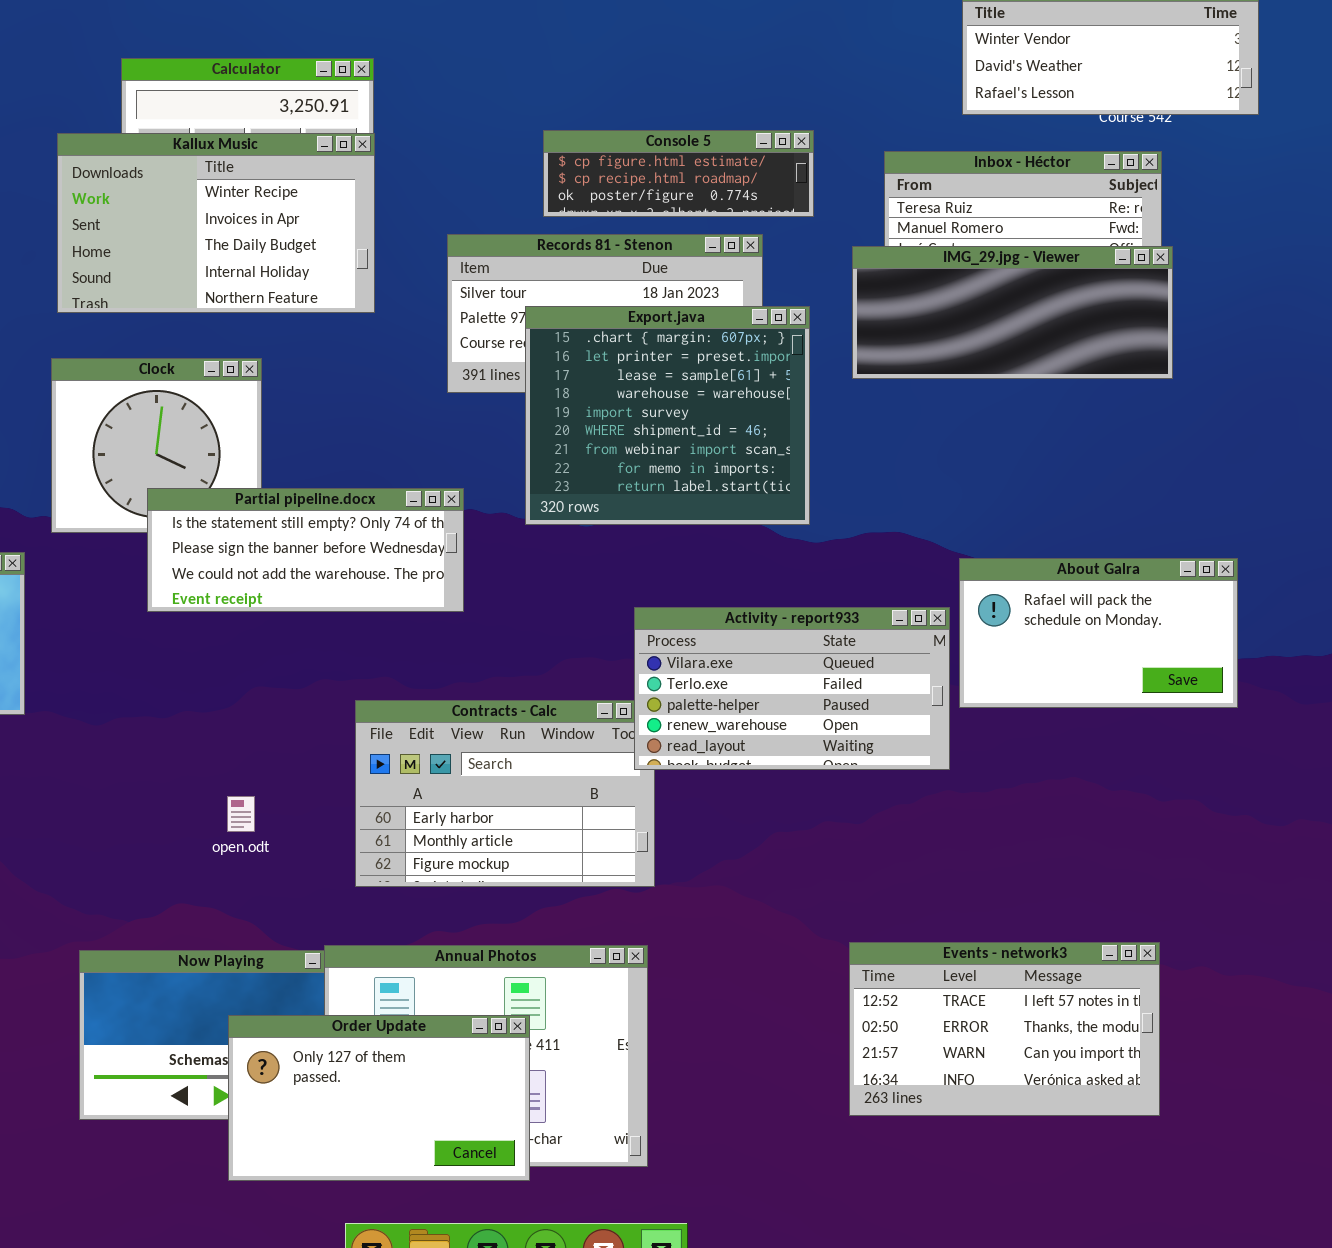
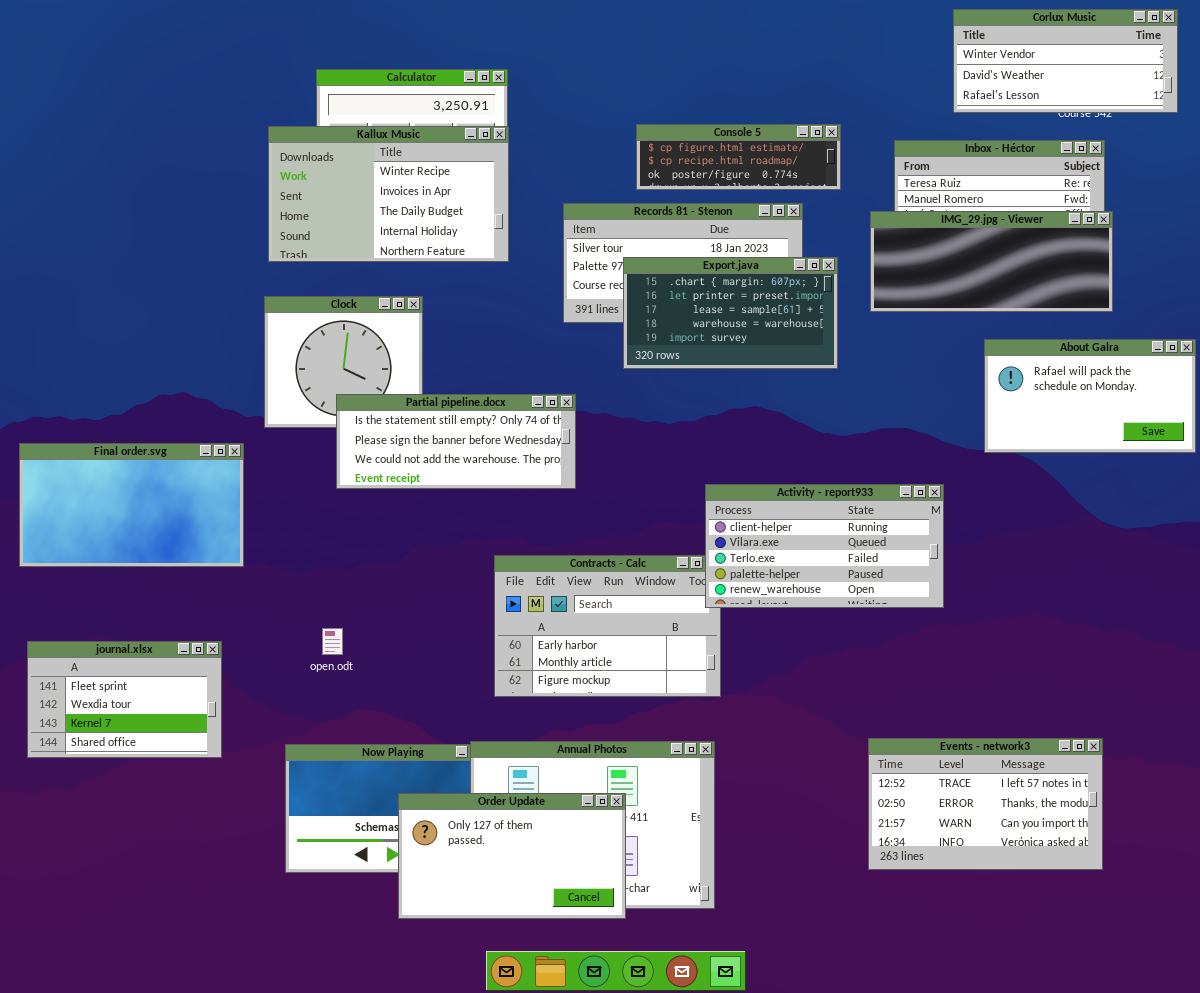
Export.java: [525,306,810,525] -> [623,257,838,369], resized
About Galra: [959,558,1238,708] -> [984,339,1196,453], moved
Activity - report933: [634,607,950,770] -> [705,484,944,608], scrolled up 1 row
open.odt: [227,796,255,832] -> [322,628,343,655], moved

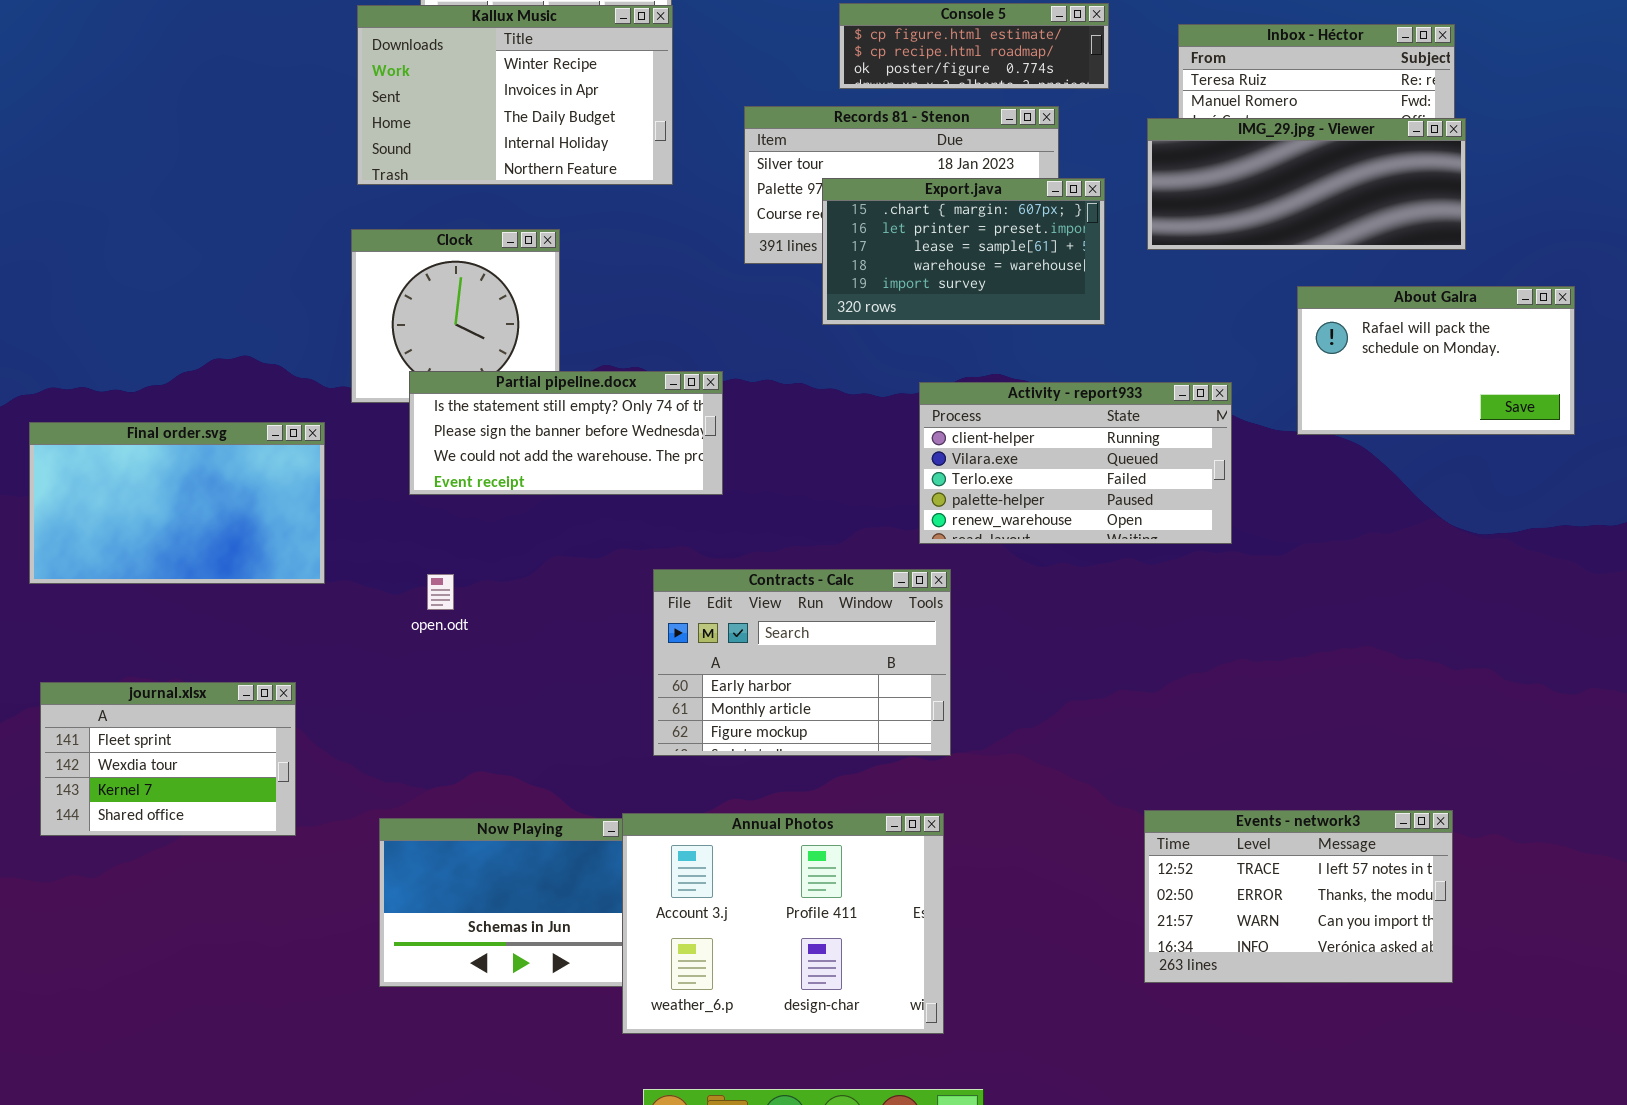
Partial pipeline.docx: [336,394,576,489] -> [409,371,723,495], moved
Activity - report933: [705,484,944,608] -> [919,382,1232,544], moved
open.odt: [322,628,343,655] -> [427,574,454,610], moved
Order Update: [398,793,626,919] -> none, closed

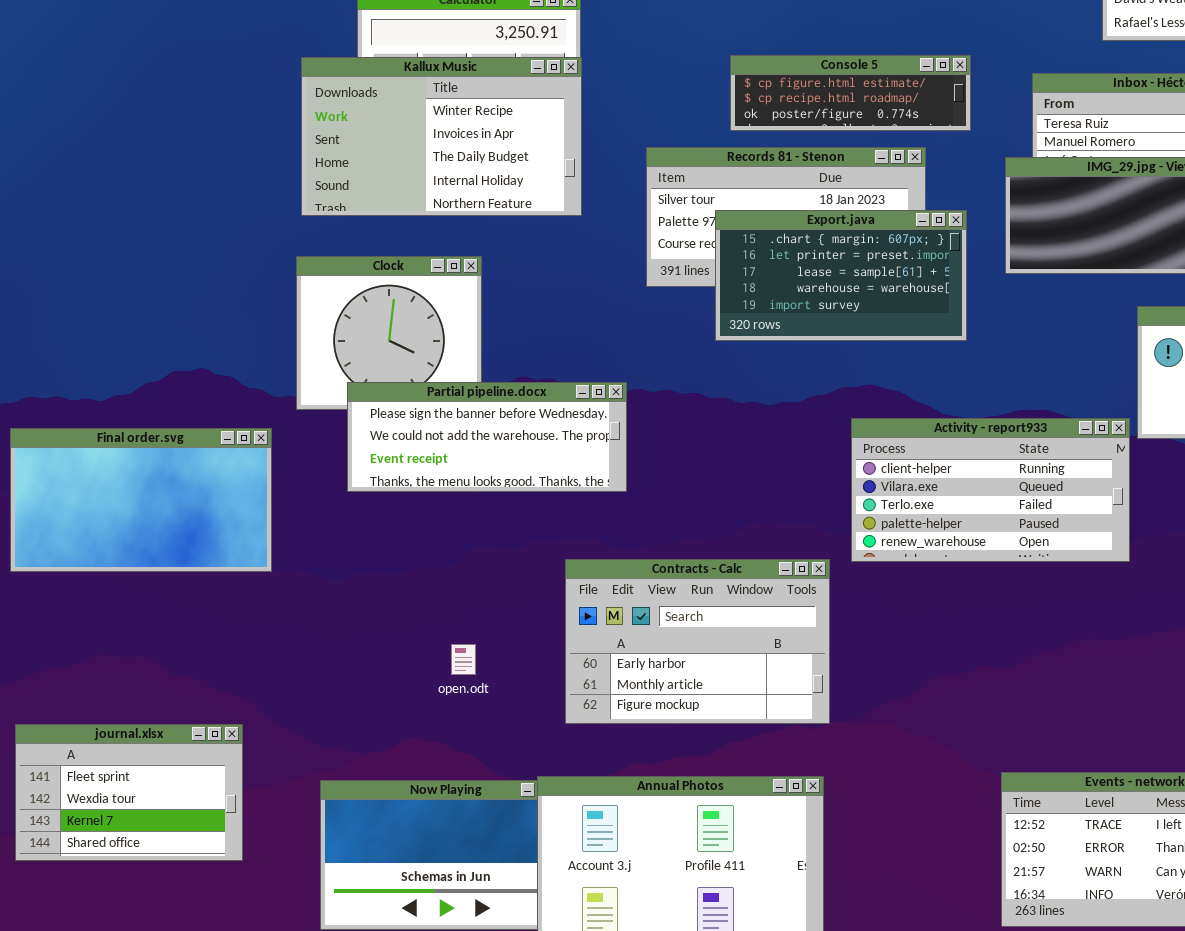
Partial pipeline.docx: [409,371,723,495] -> [347,382,627,492], scrolled down 1 row
Activity - report933: [919,382,1232,544] -> [851,418,1130,562], moved
open.odt: [427,574,454,610] -> [451,644,476,675], moved
journal.xlsx: [40,682,296,836] -> [15,724,243,861], moved

